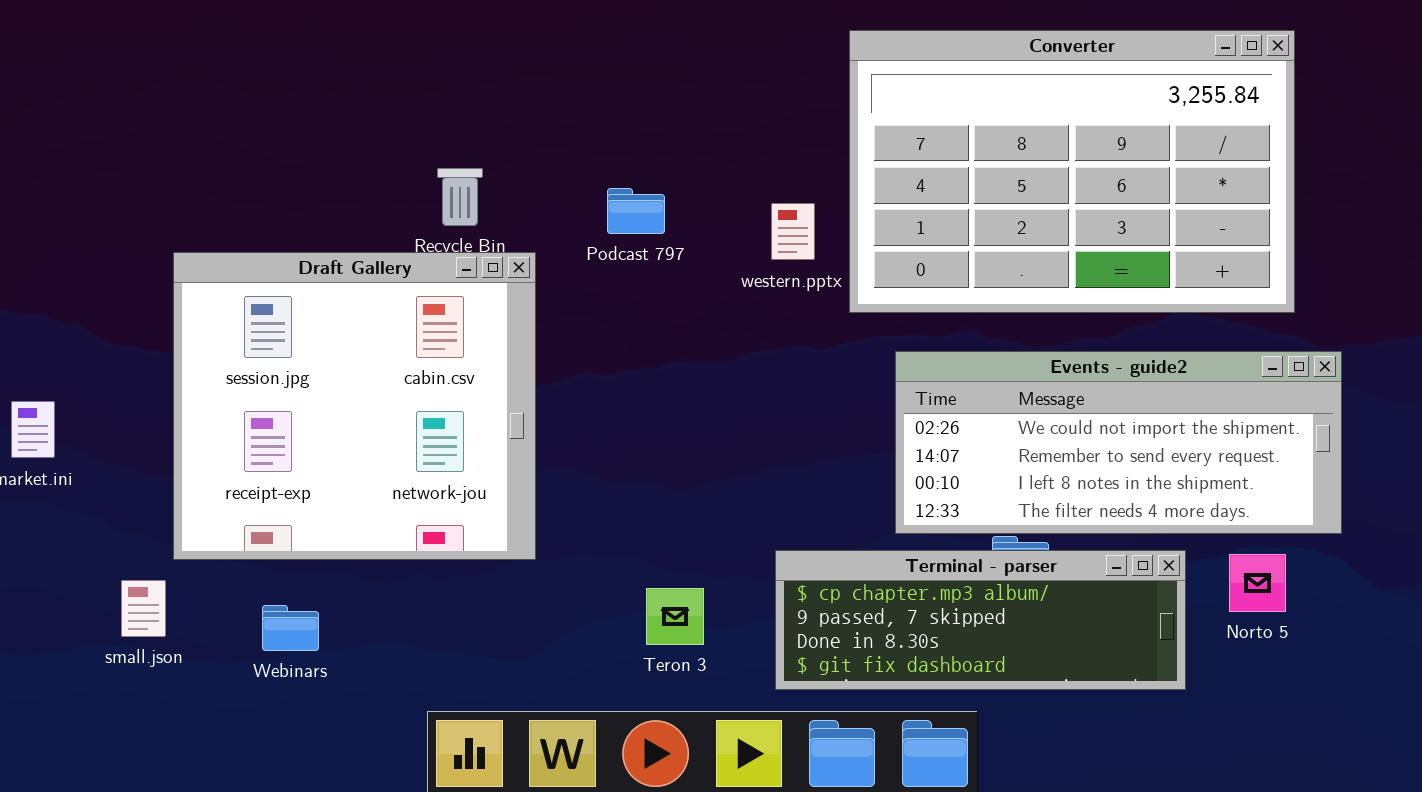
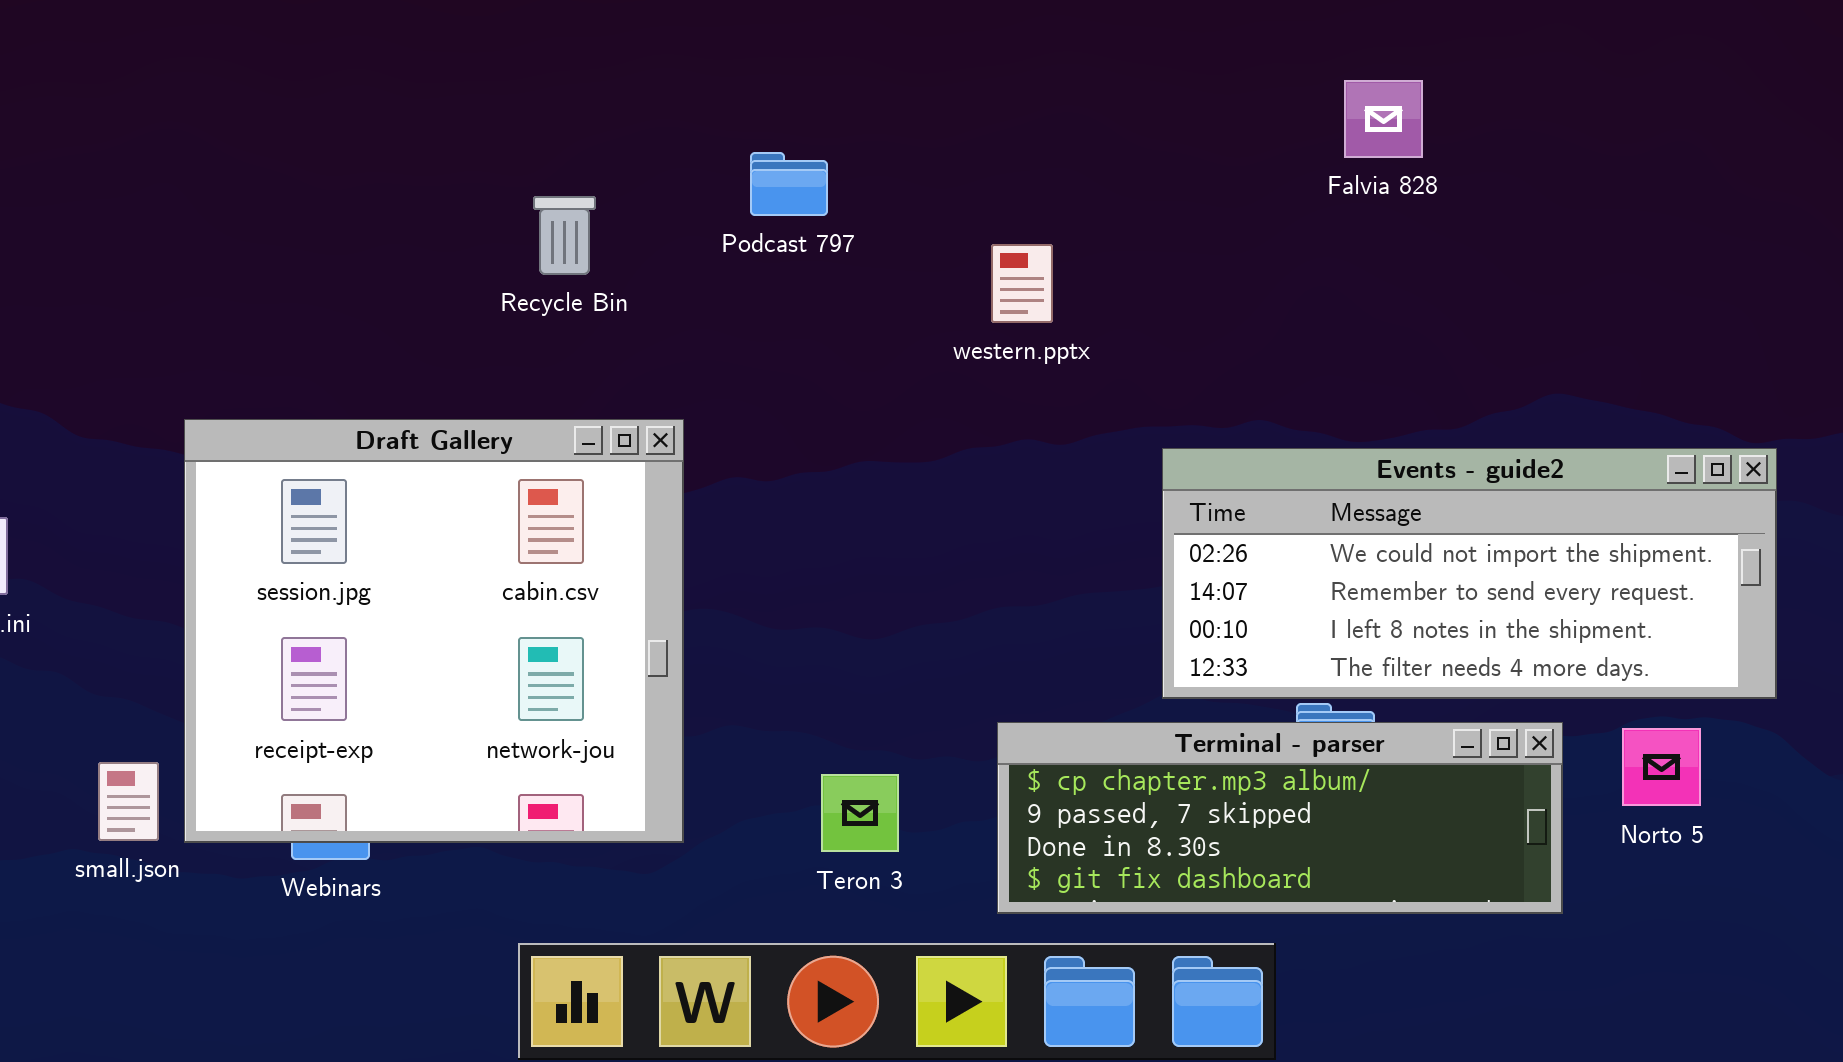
Converter: [849,30,1295,313] -> none, closed
Podcast 797: [607,188,665,234] -> [750,152,828,216], moved
Draft Gallery: [173,252,536,560] -> [184,419,684,843], moved

